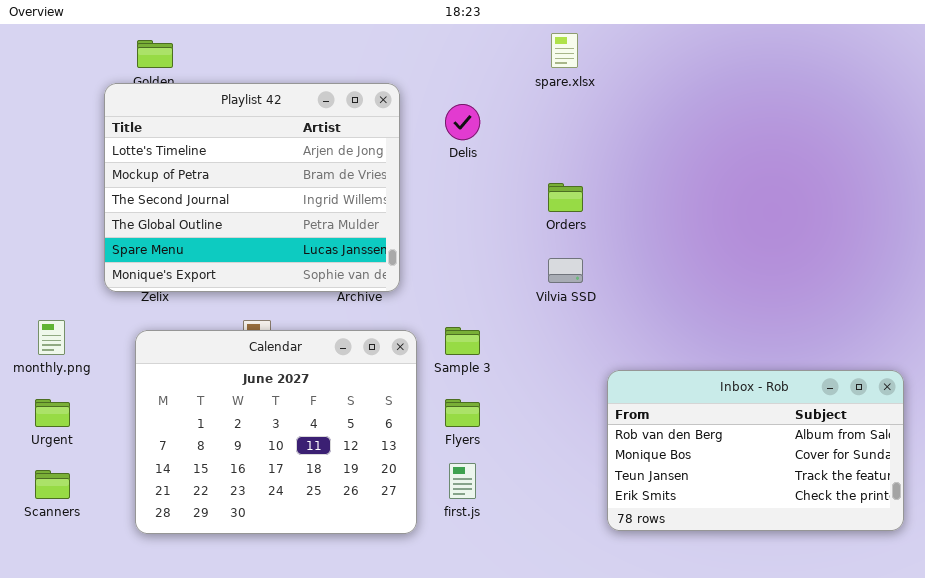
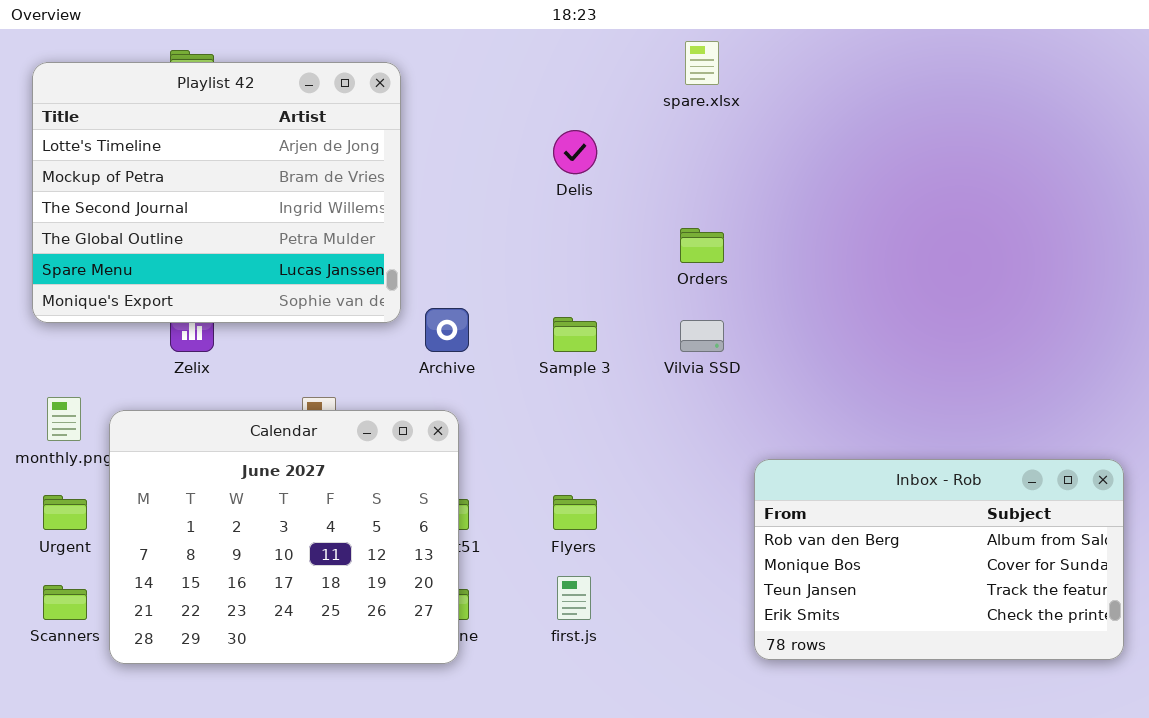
Playlist 42: [104,83,400,292] -> [32,62,401,323], moved
Sample 3: [445,327,480,355] -> [553,317,597,352], moved
Calendar: [135,330,417,534] -> [109,410,459,664], moved

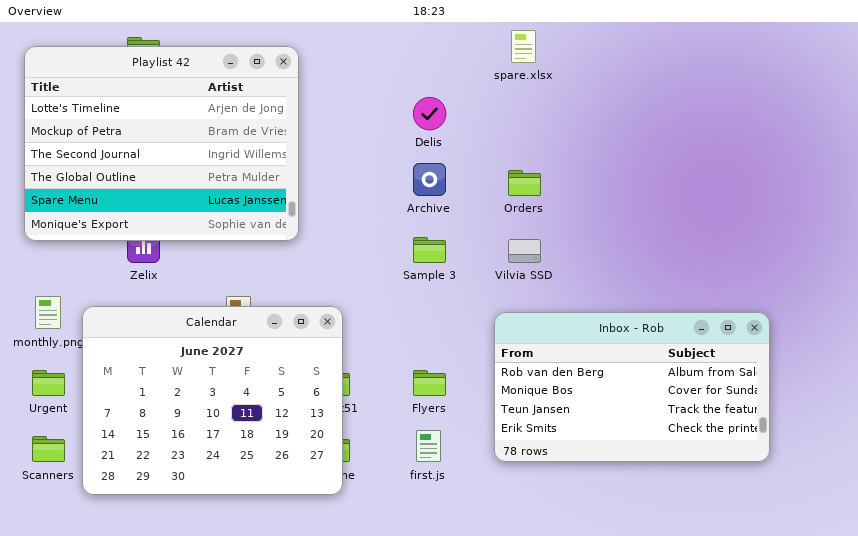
Archive: [425,308,469,352] -> [413,163,446,196], moved
Inbox - Rob: [754,459,1124,660] -> [494,312,770,462], moved

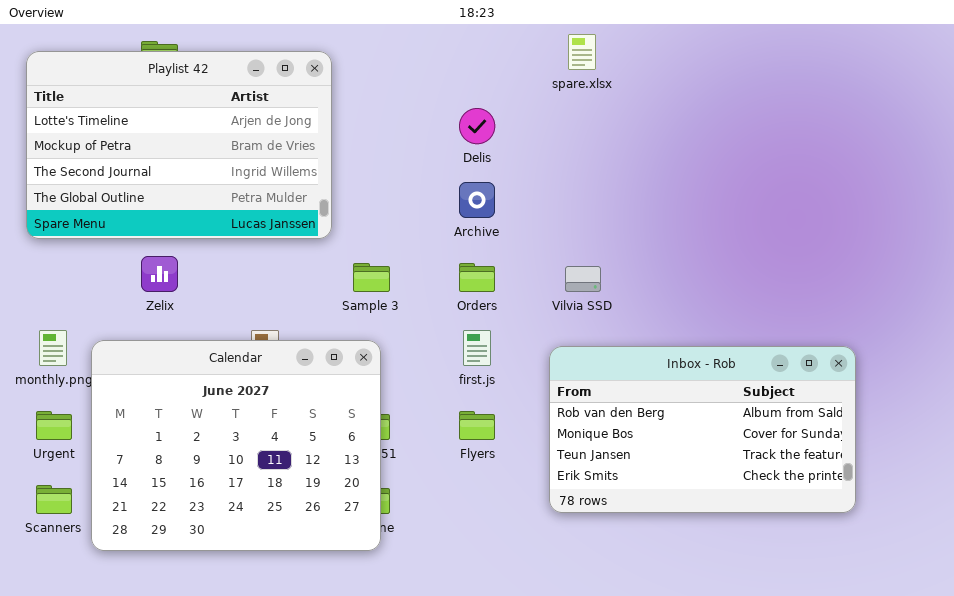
Playlist 42: [24,46,299,241] -> [26,51,332,239], resized
Orders: [508,170,541,196] -> [459,263,495,292], moved
Sample 3: [413,237,446,263] -> [353,263,390,292], moved
first.js: [416,430,441,462] -> [463,330,491,366], moved

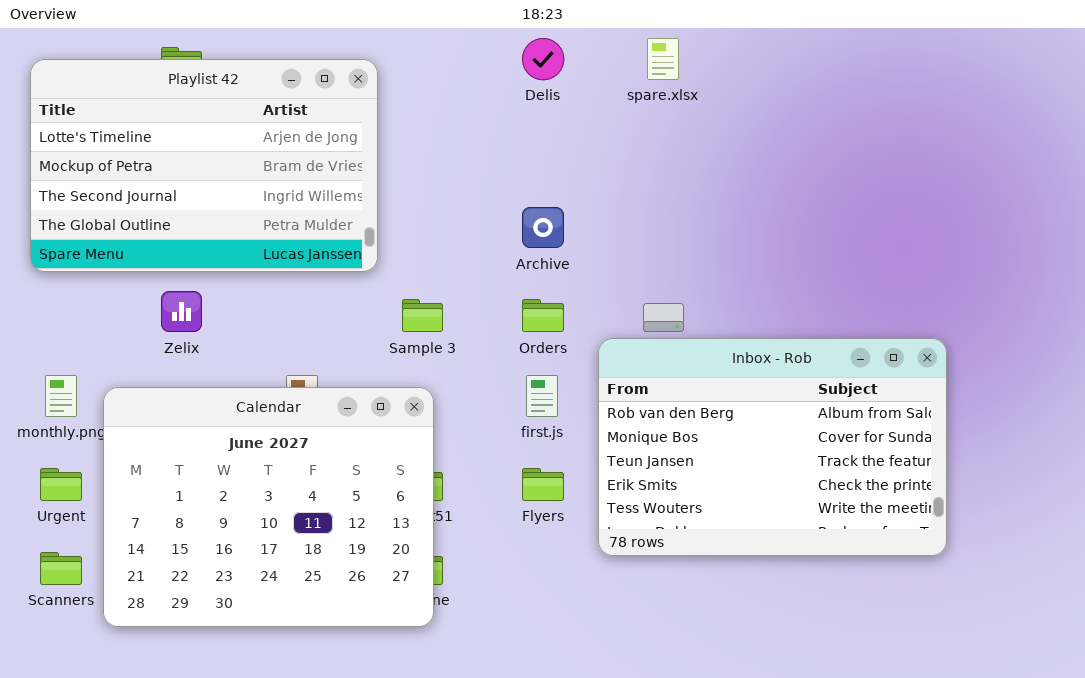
Delis: [459,108,495,144] -> [522,38,564,80], moved
Inbox - Rob: [549,346,856,513] -> [598,338,947,556], moved, resized

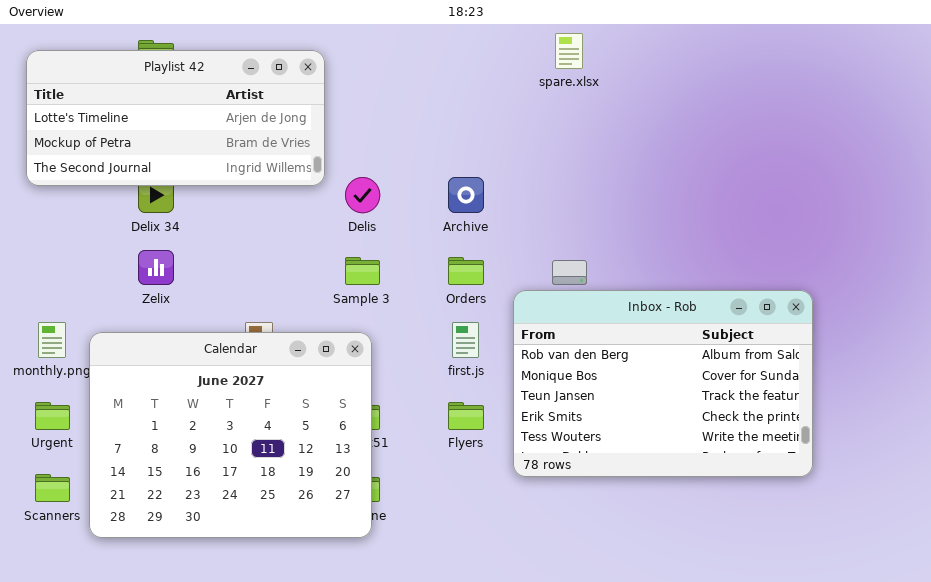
Delis: [522,38,564,80] -> [345,177,380,213], moved
Playlist 42: [30,59,378,272] -> [26,50,325,186], resized

